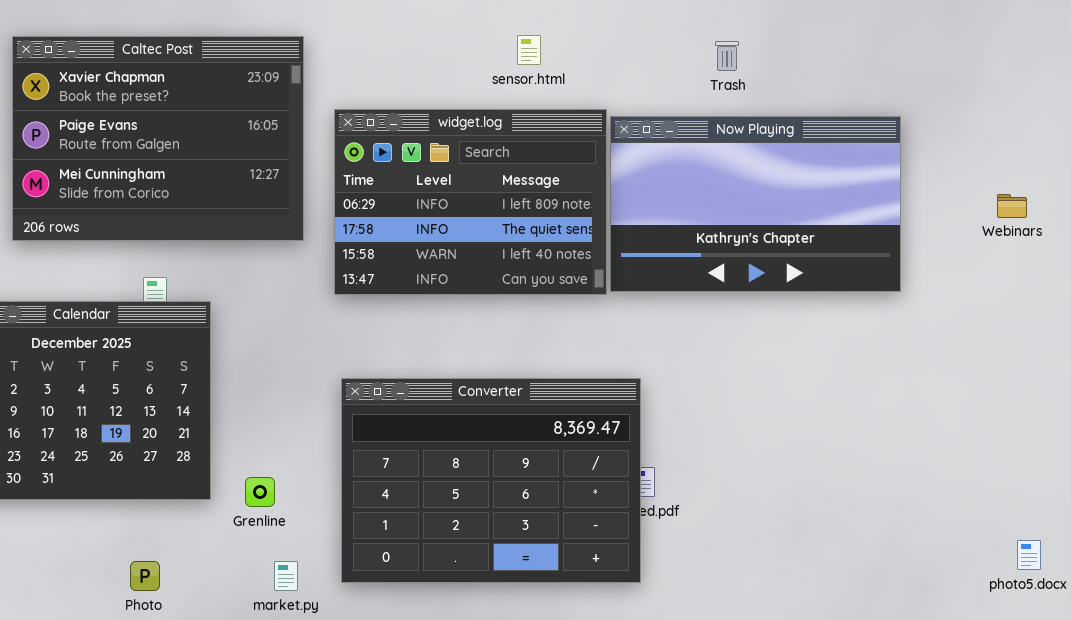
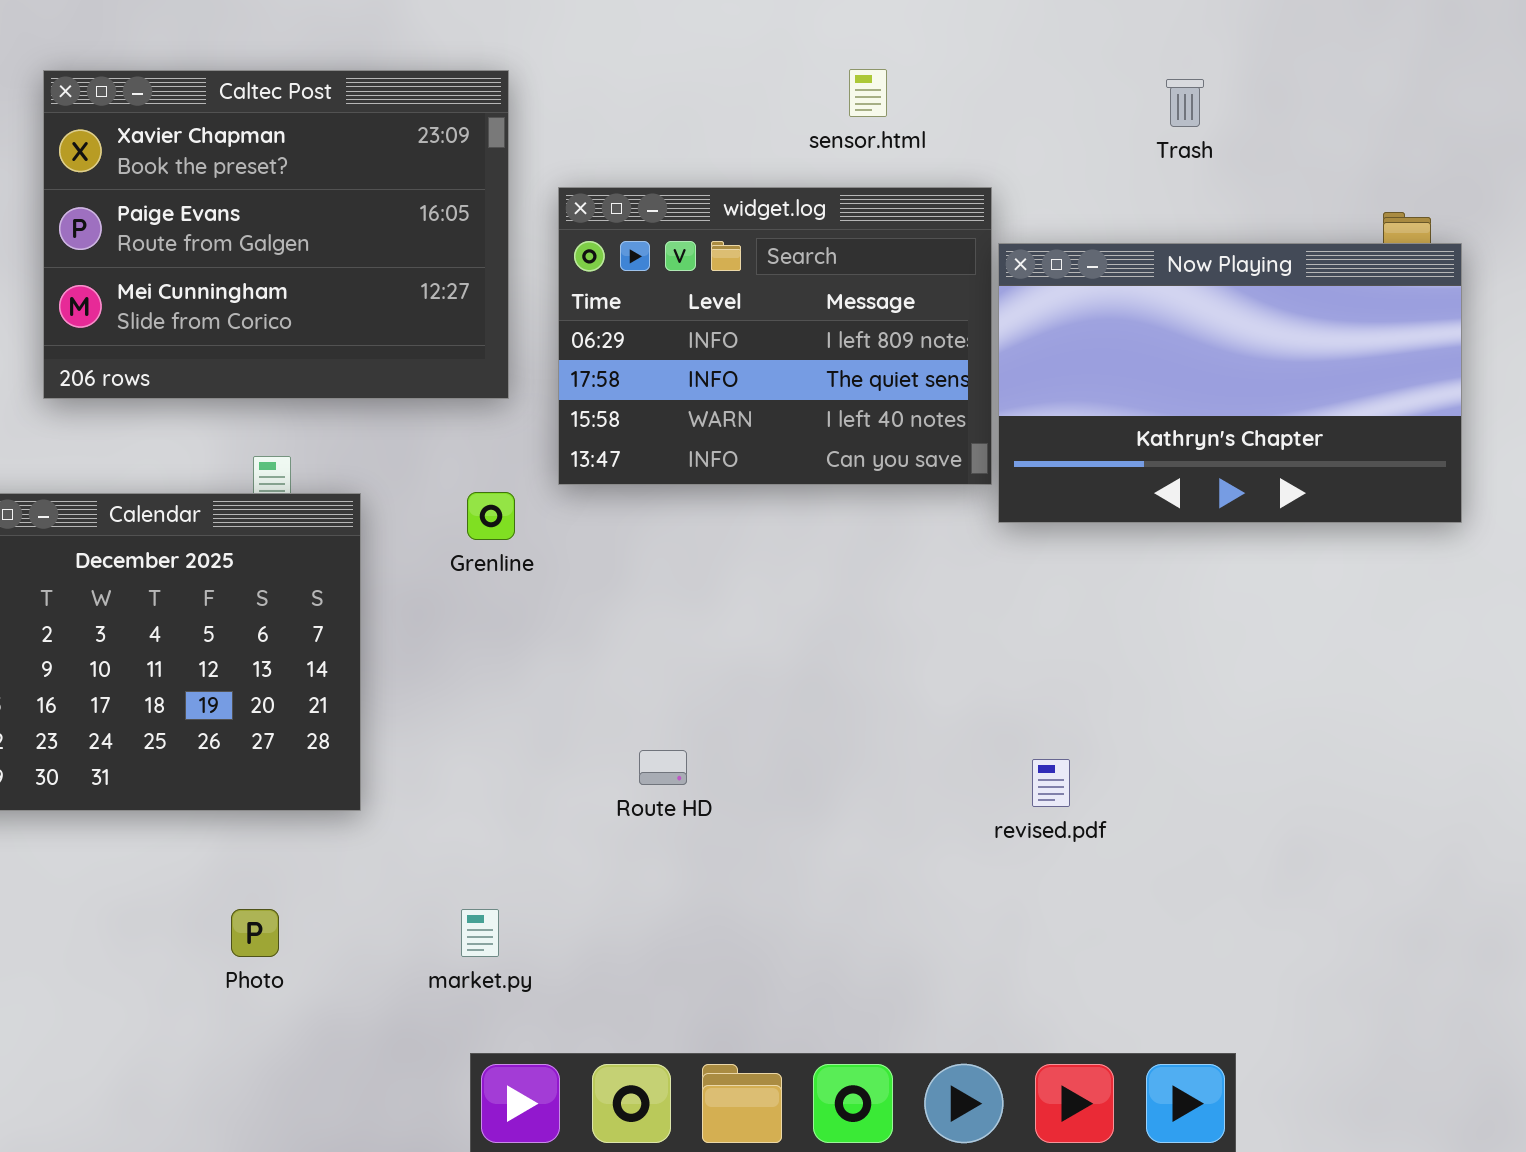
Now Playing: [610,116,901,292] -> [998,243,1462,523], moved
Converter: [341,378,641,583] -> none, closed
Grenline: [245,477,275,507] -> [467,492,515,540], moved

